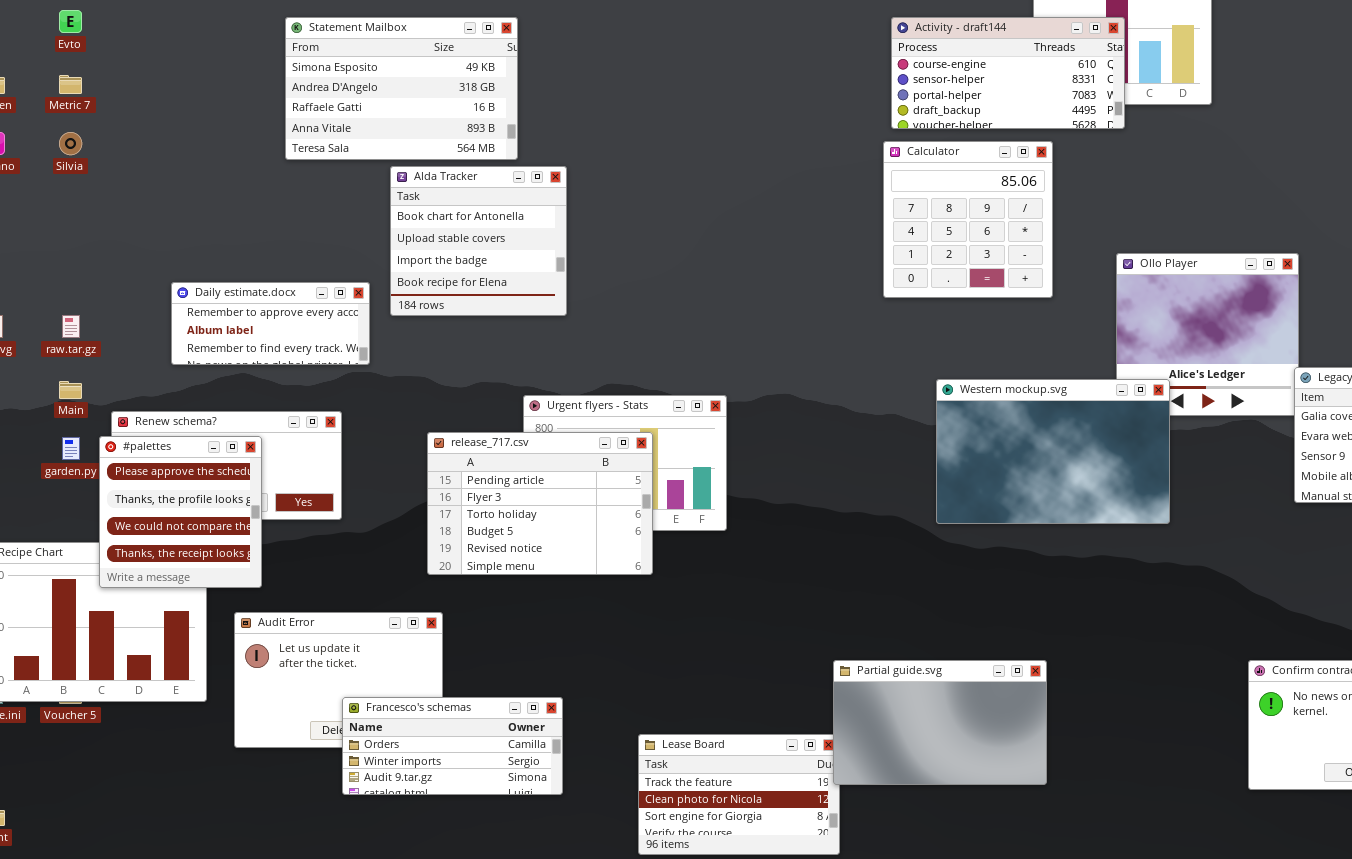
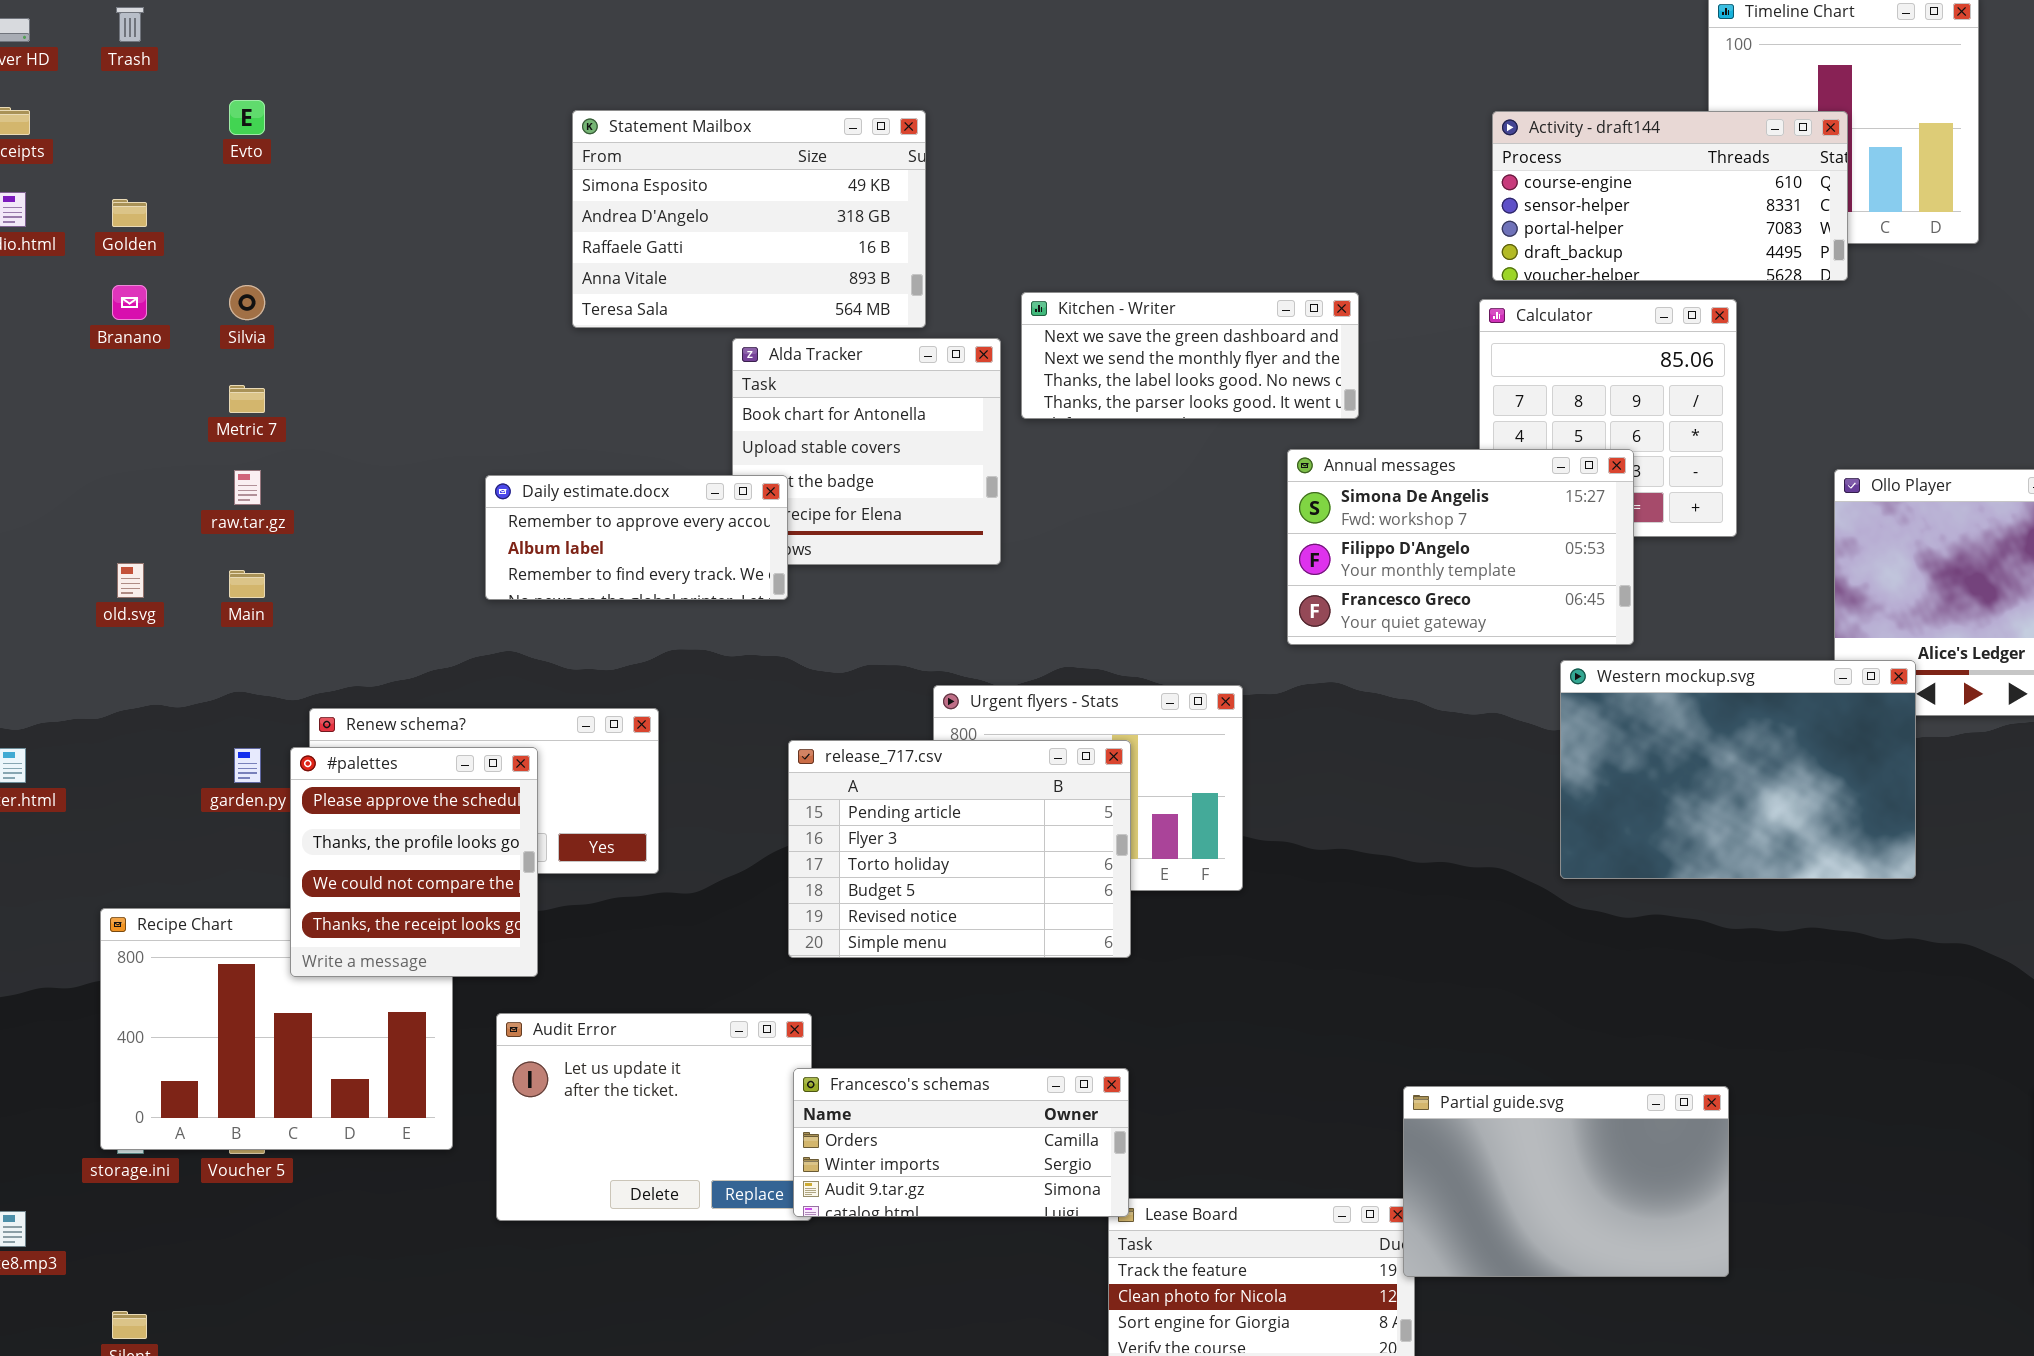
Metric 7: [59,75,82,94] -> [229,385,265,413], moved
Kitchen - Writer: none -> [1021,292,1359,419], opened
Annual messages: none -> [1287,449,1634,645], opened
Daily estimate.docx: [171,282,370,365] -> [485,475,788,600], moved
raw.tar.gz: [62,315,80,338] -> [234,470,261,505], moved
Main: [59,381,82,399] -> [229,570,265,598], moved
Francesco's schemas: [342,697,563,795] -> [793,1068,1129,1217], moved

